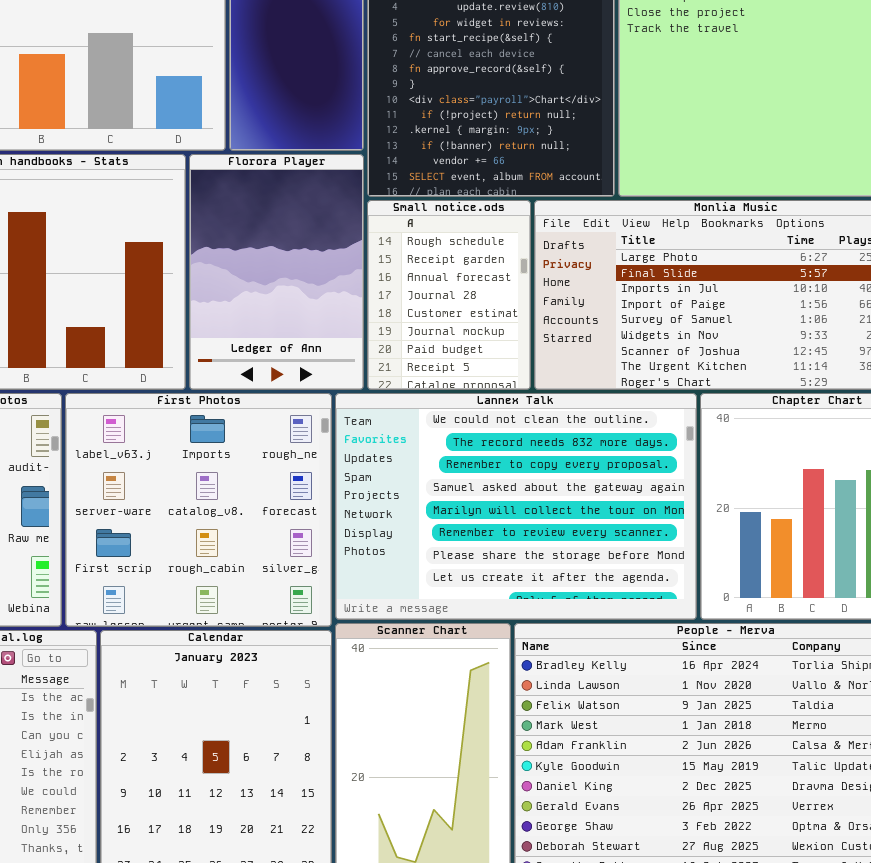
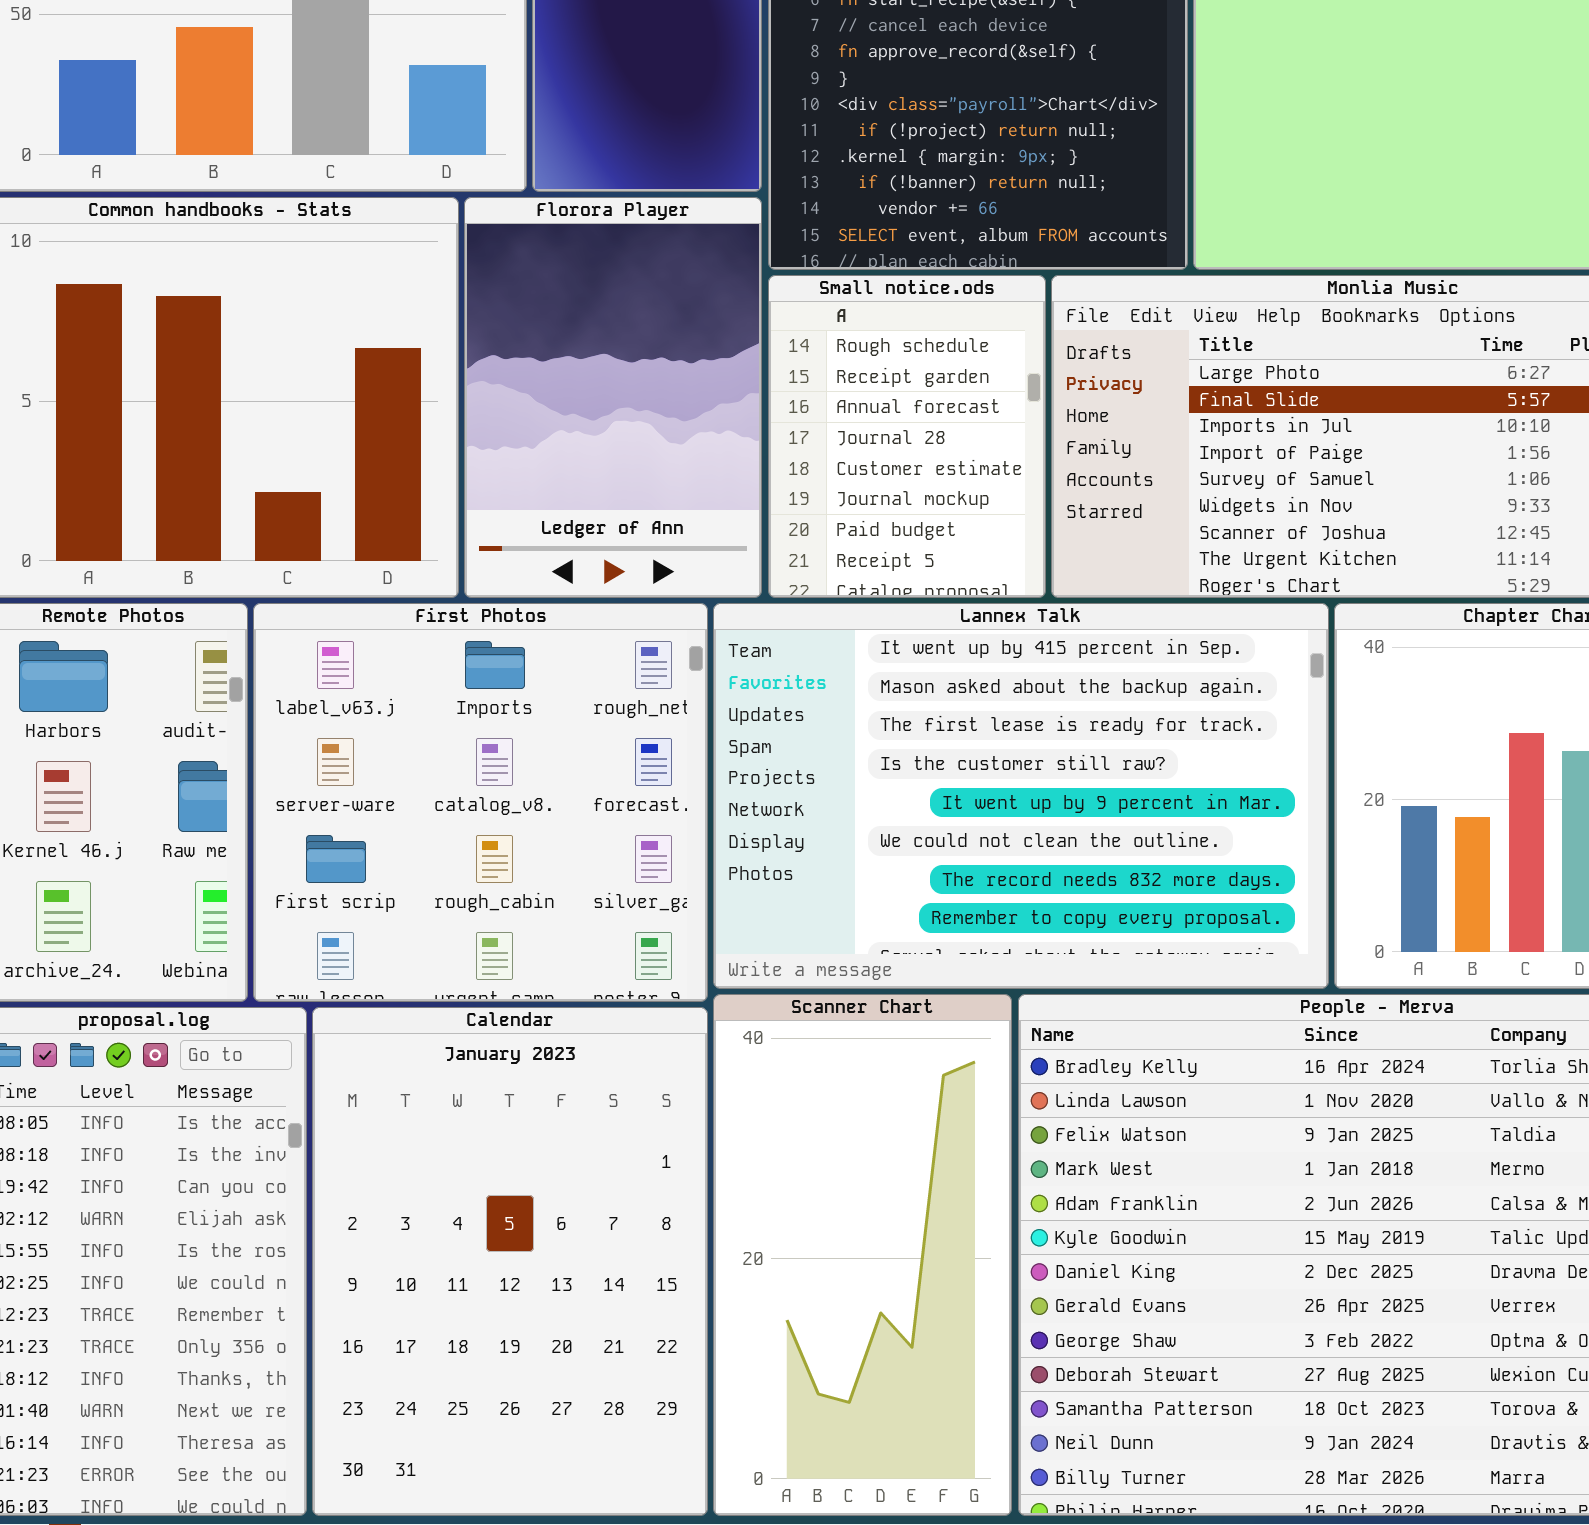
Lannex Talk: [335,393,697,620] -> [713,603,1329,989], scrolled up 5 rows

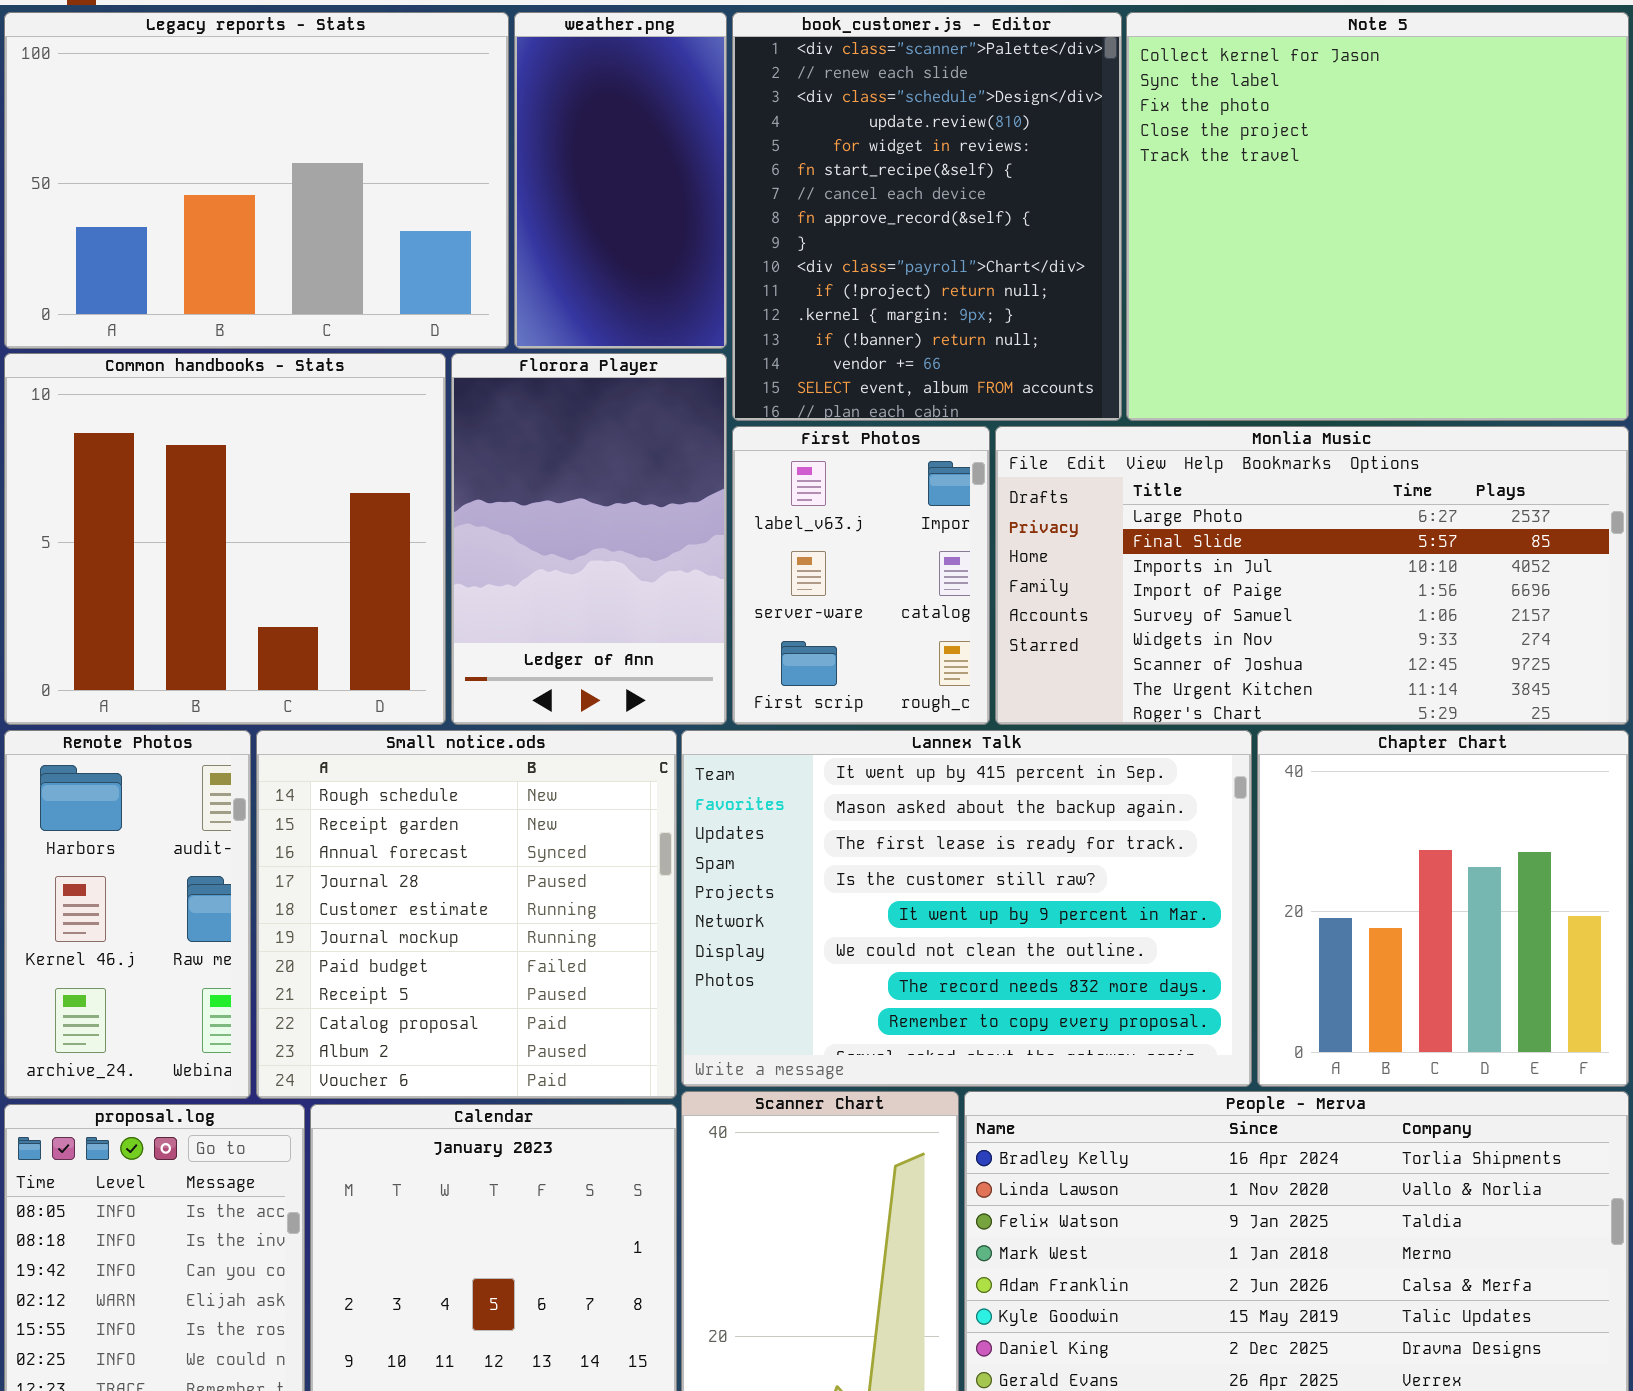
Small notice.ods: [768,275,1046,598] -> [256,730,677,1099], moved, resized
First Photos: [253,603,708,1002] -> [732,426,990,725], moved, resized

